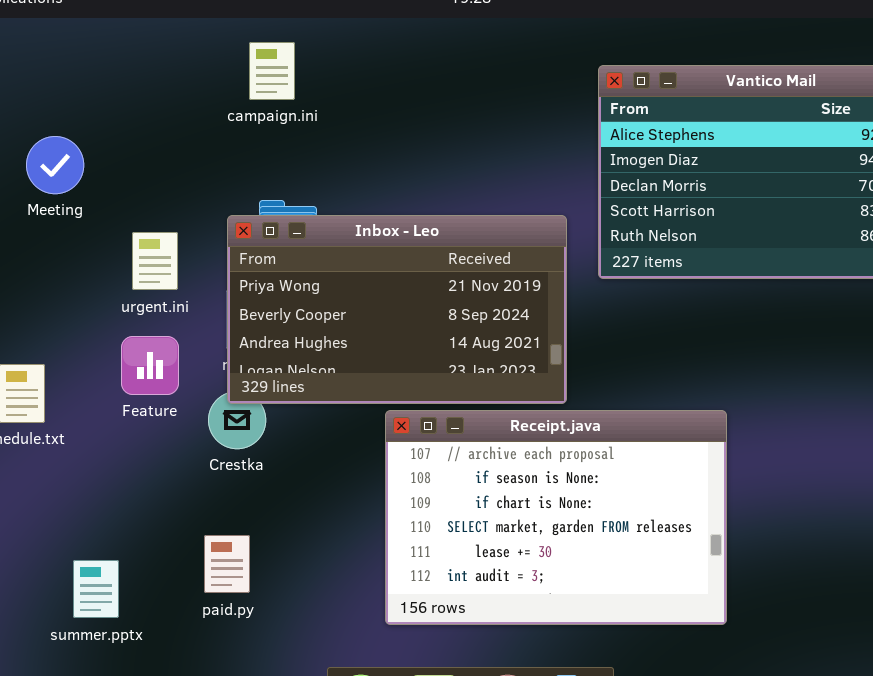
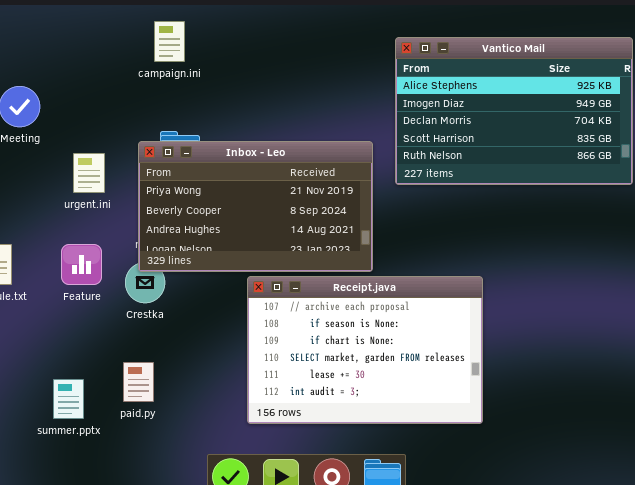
Feature: [121,336,179,395] -> [61,244,102,285], moved
summer.pptx: [73,560,119,618] -> [53,379,84,419], moved

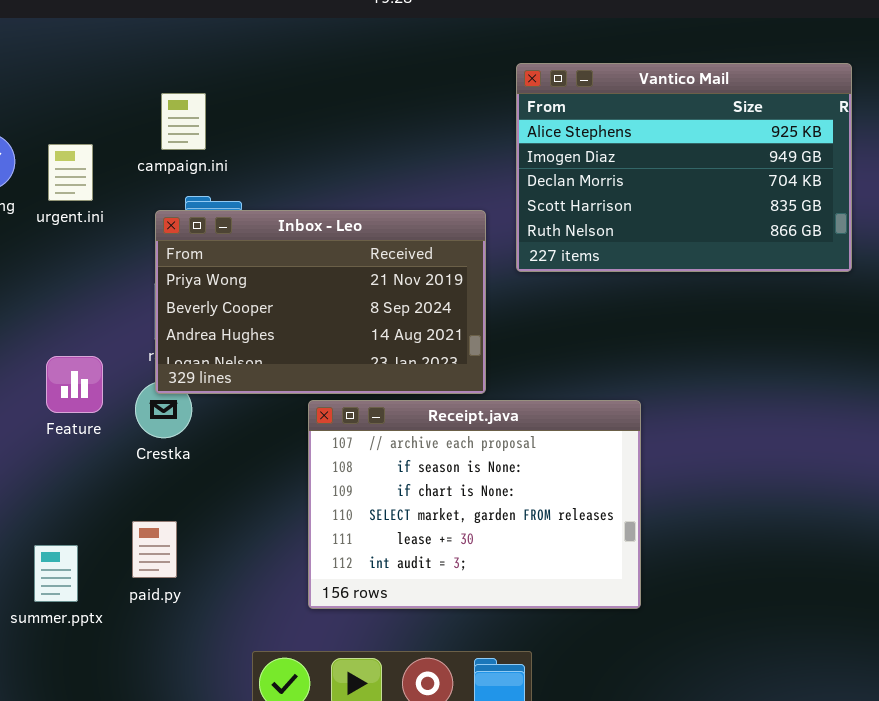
campaign.ini: [154,21,185,62] -> [161,93,206,150], moved
urgent.ini: [73,153,105,193] -> [48,144,93,201], moved

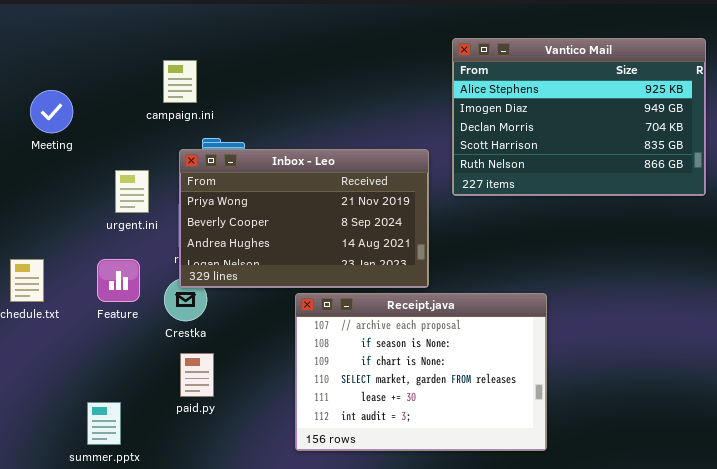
campaign.ini: [161,93,206,150] -> [163,60,197,103], moved
urgent.ini: [48,144,93,201] -> [115,170,149,213], moved
paid.py: [132,521,177,578] -> [180,353,214,397], moved

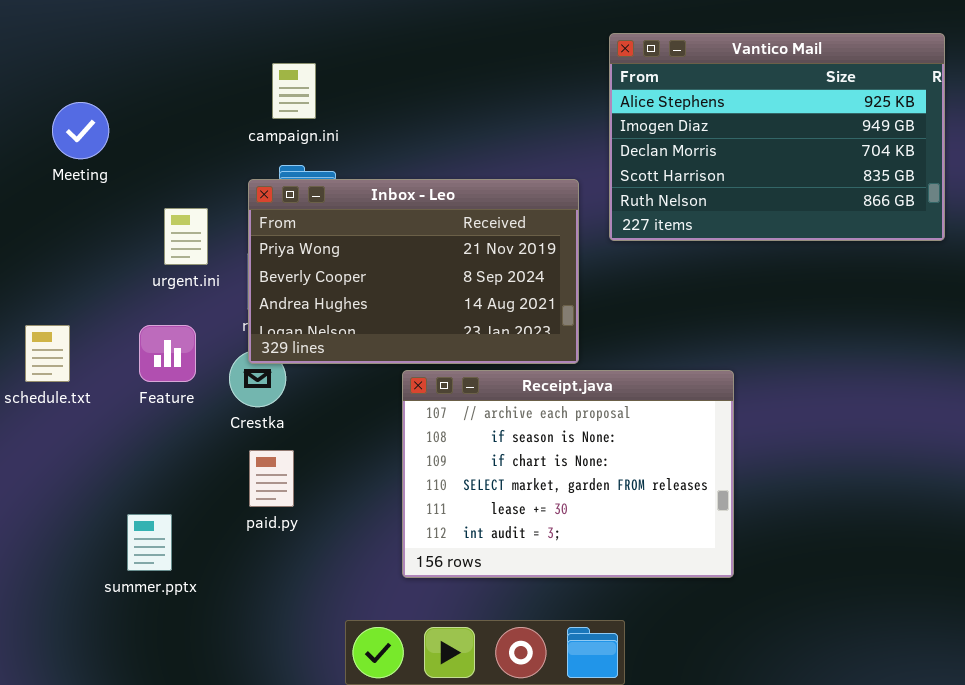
campaign.ini: [163,60,197,103] -> [272,63,316,119], moved

